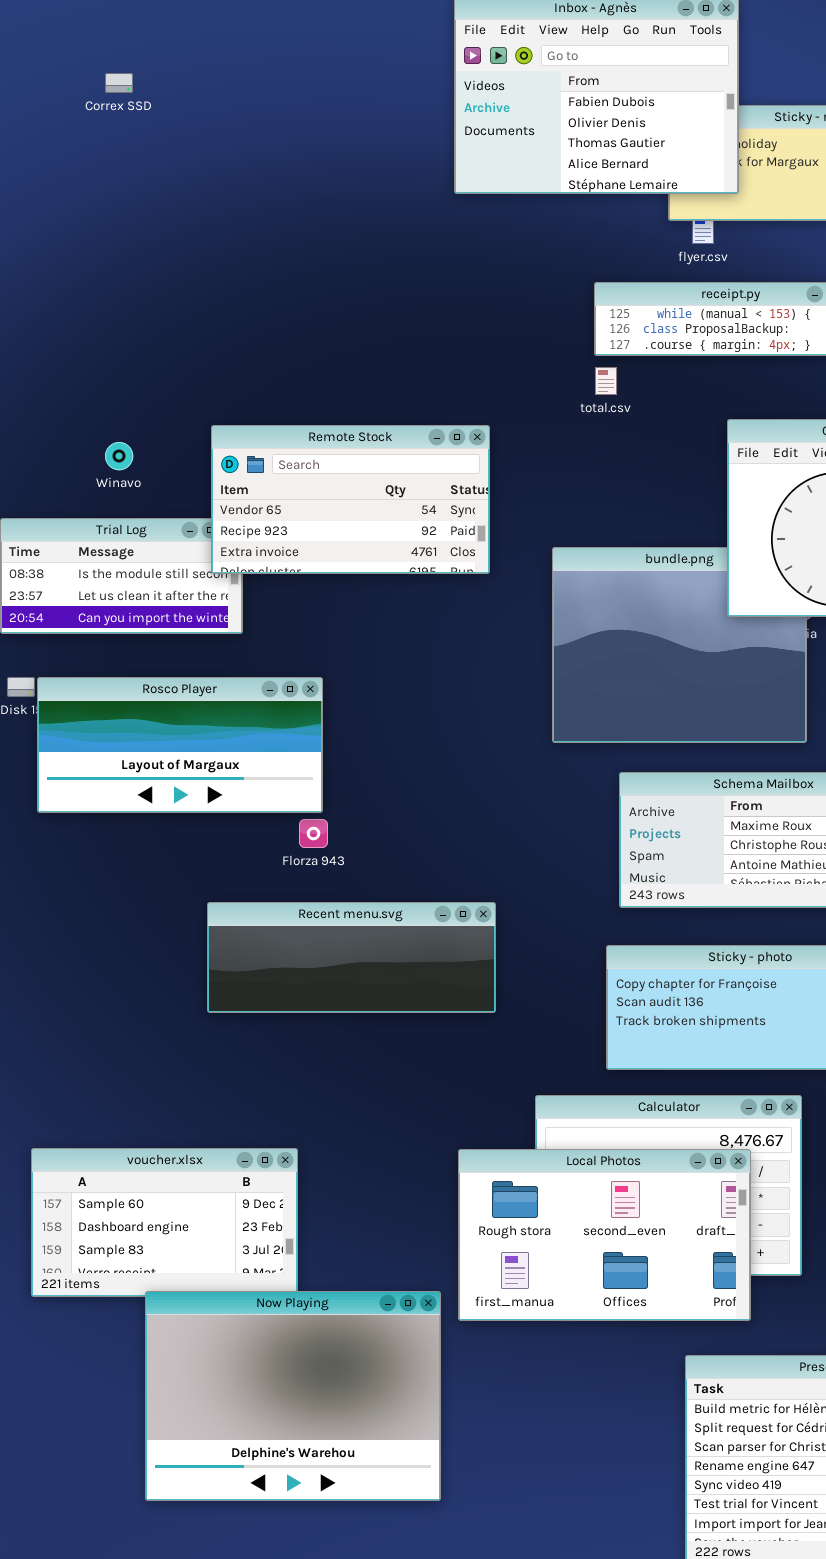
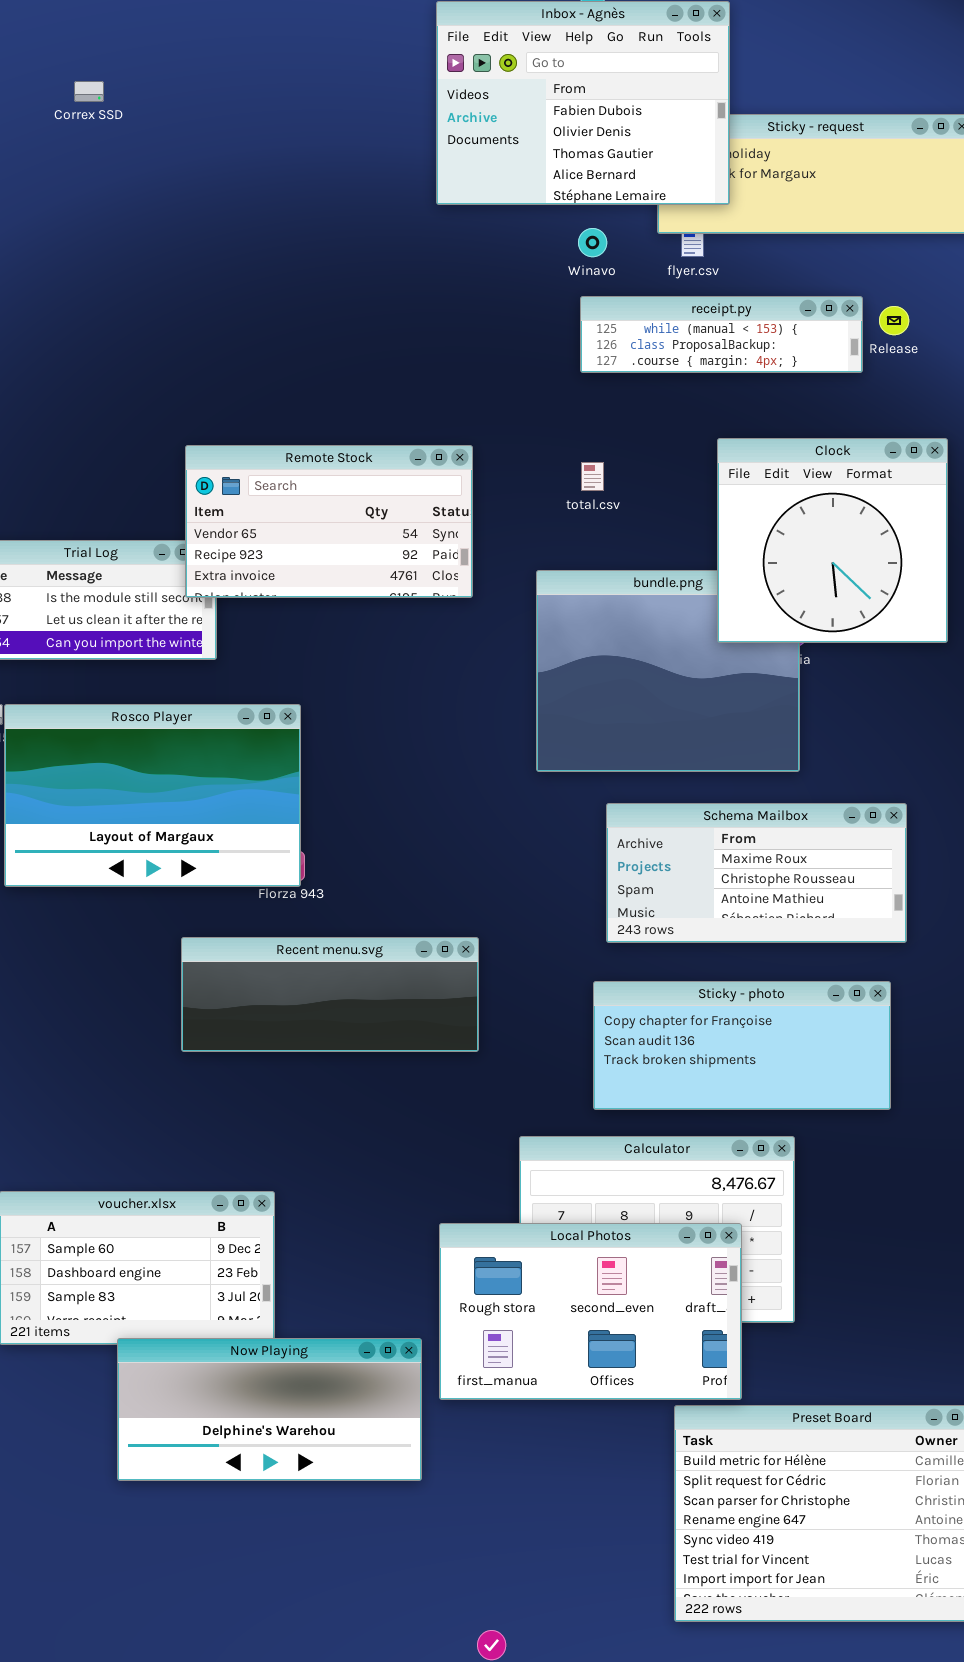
total.csv: [595,367,617,395] -> [581,462,604,491], moved
Winavo: [105,442,133,470] -> [578,228,607,257], moved
Rosco Player: [37,677,323,813] -> [4,704,301,887], resized
Local Photos: [458,1149,751,1321] -> [439,1223,742,1400], moved
Now Playing: [145,1291,441,1501] -> [117,1338,422,1481], resized

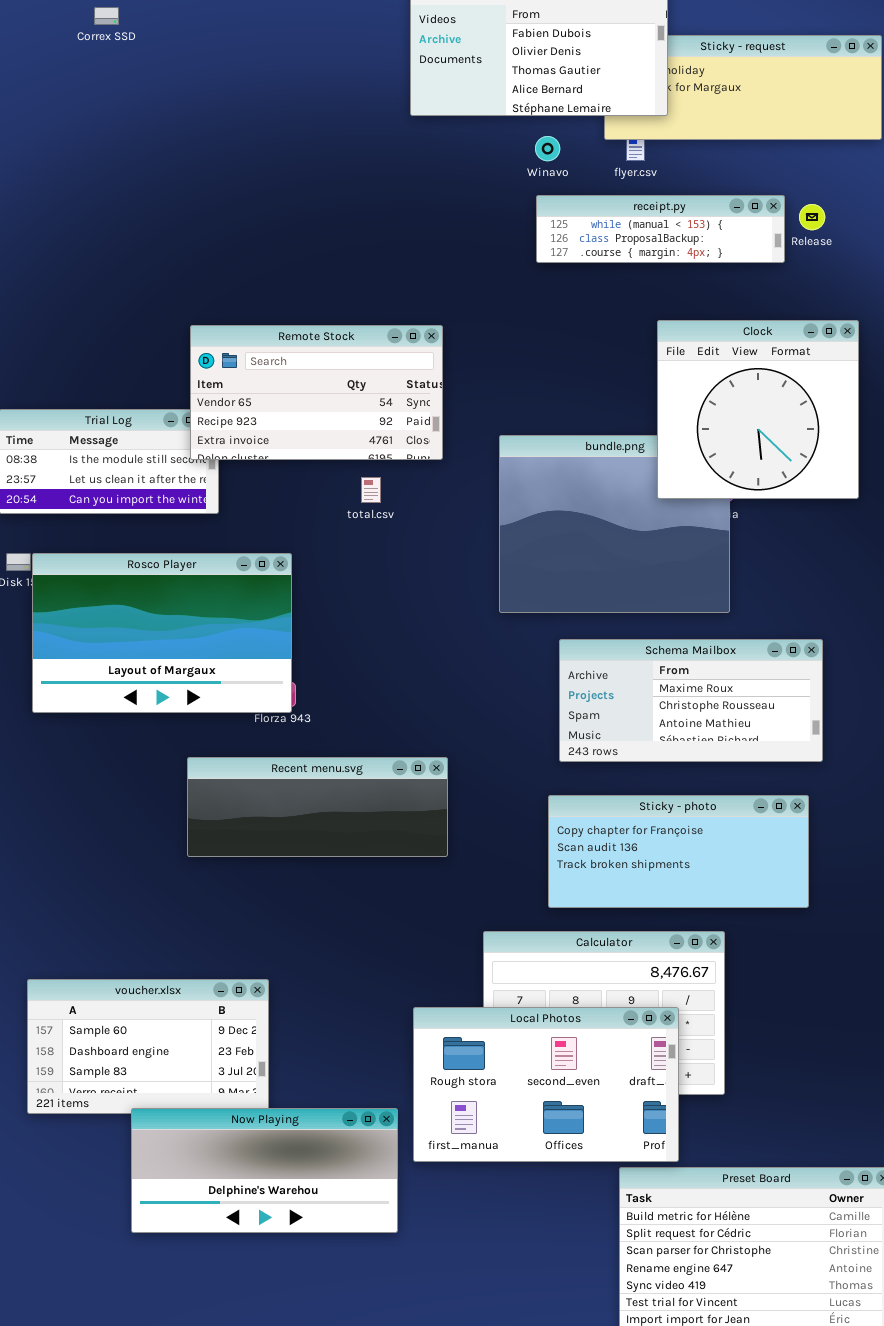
total.csv: [581,462,604,491] -> [361,477,381,503], moved

